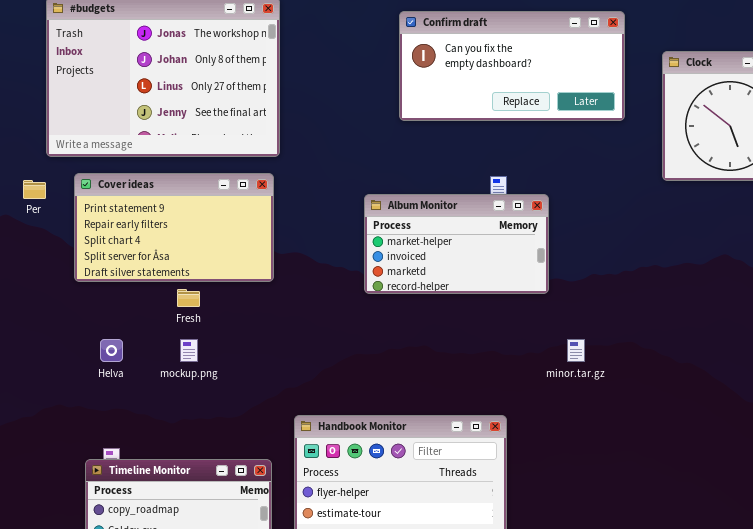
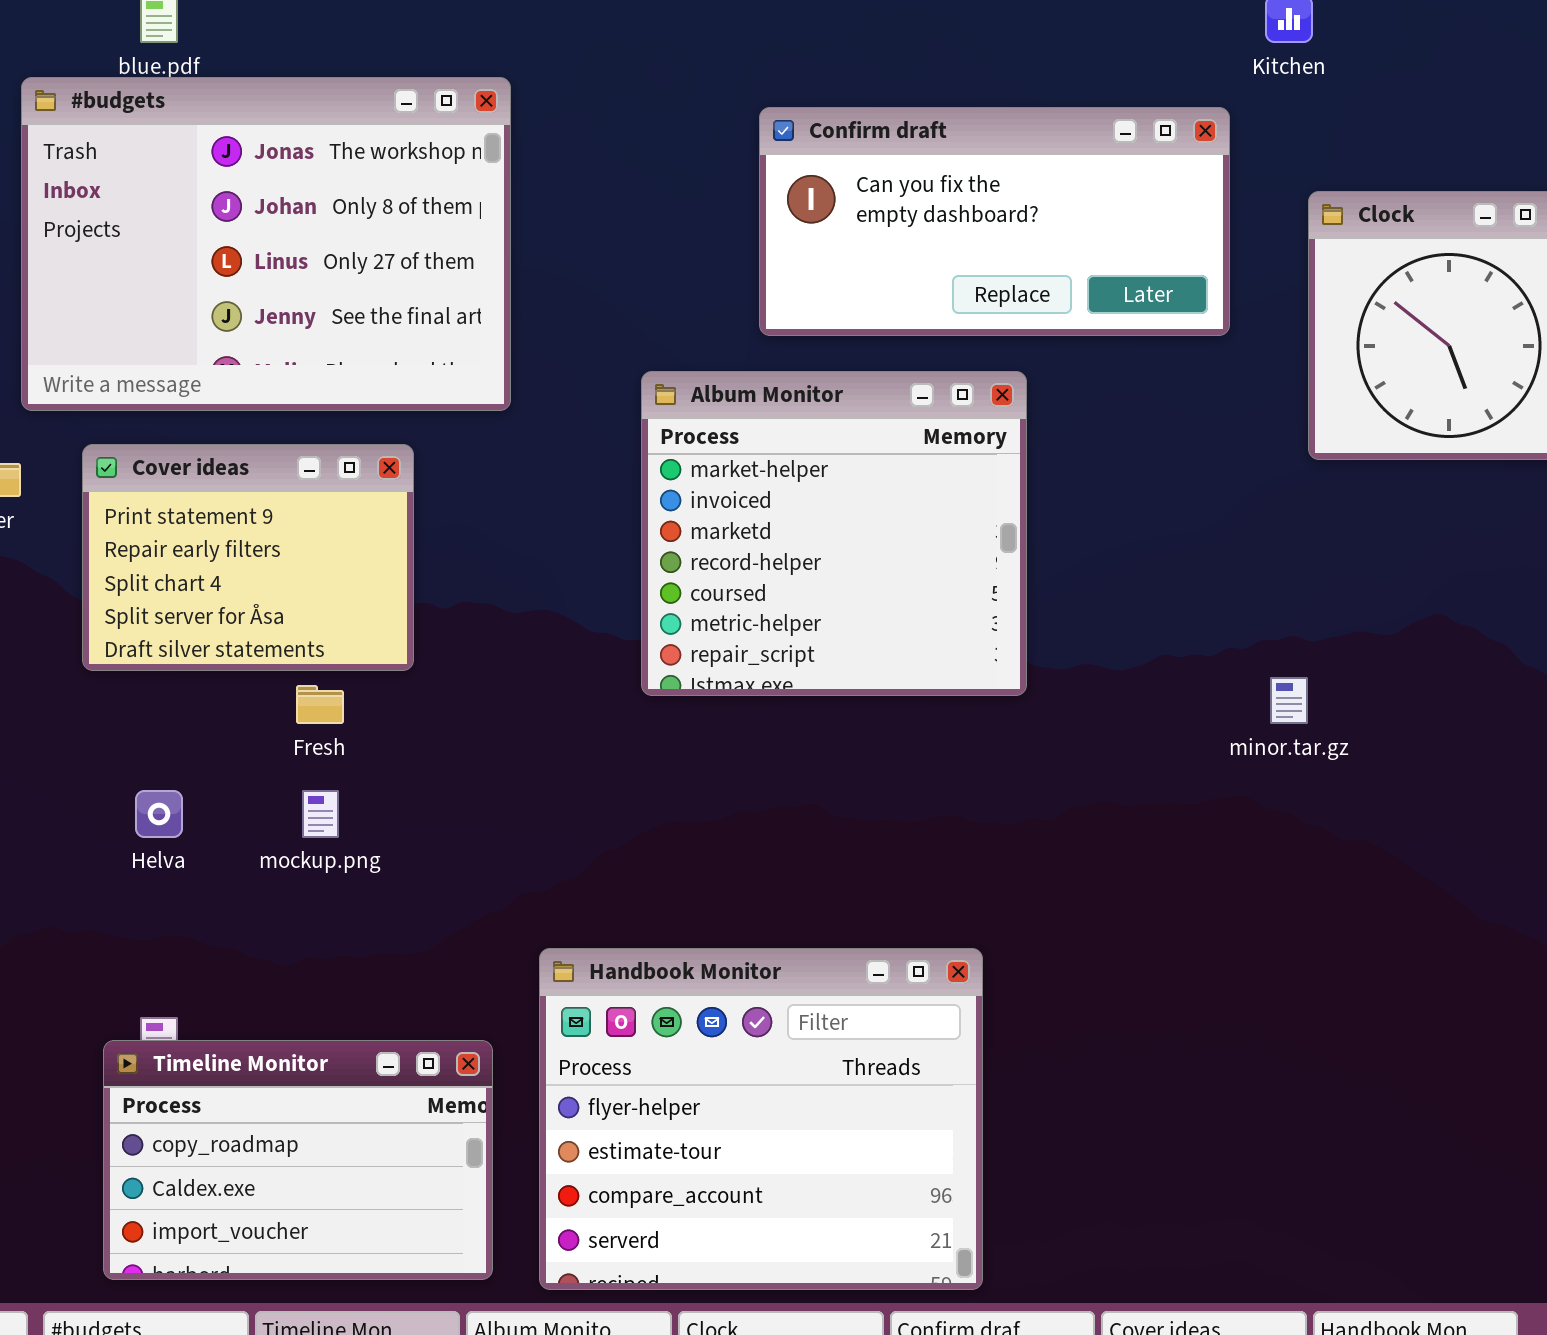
Cover ideas: [74,173,274,282] -> [82,444,414,671], resized
Album Monitor: [364,194,549,294] -> [641,371,1027,696], moved, resized
minor.tar.gz: [567,339,585,362] -> [1270,677,1308,724], moved

